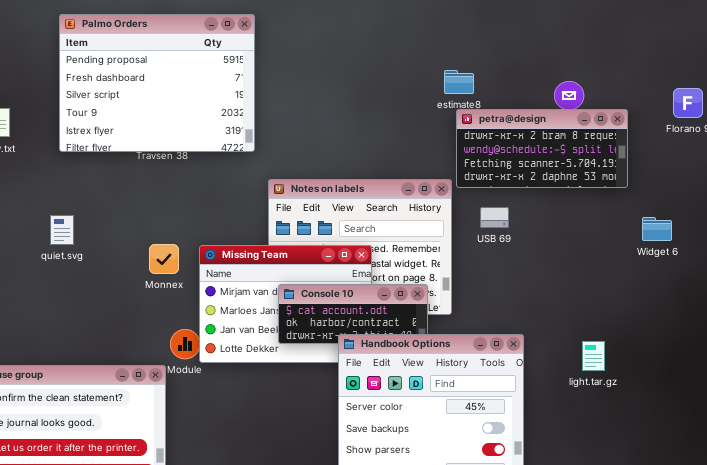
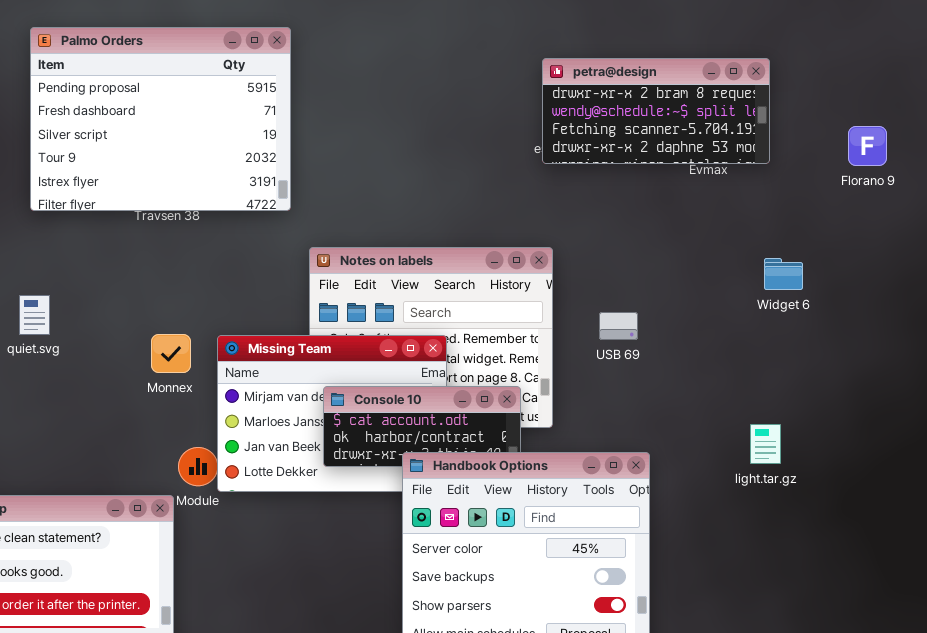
petra@design: [456,109,628,188] -> [542,58,770,164], moved
USB 69: [480,207,509,228] -> [599,312,638,340], moved
Widget 6: [642,217,672,241] -> [764,258,803,290], moved
light.tar.gz: [582,341,605,371] -> [750,424,781,464], moved

